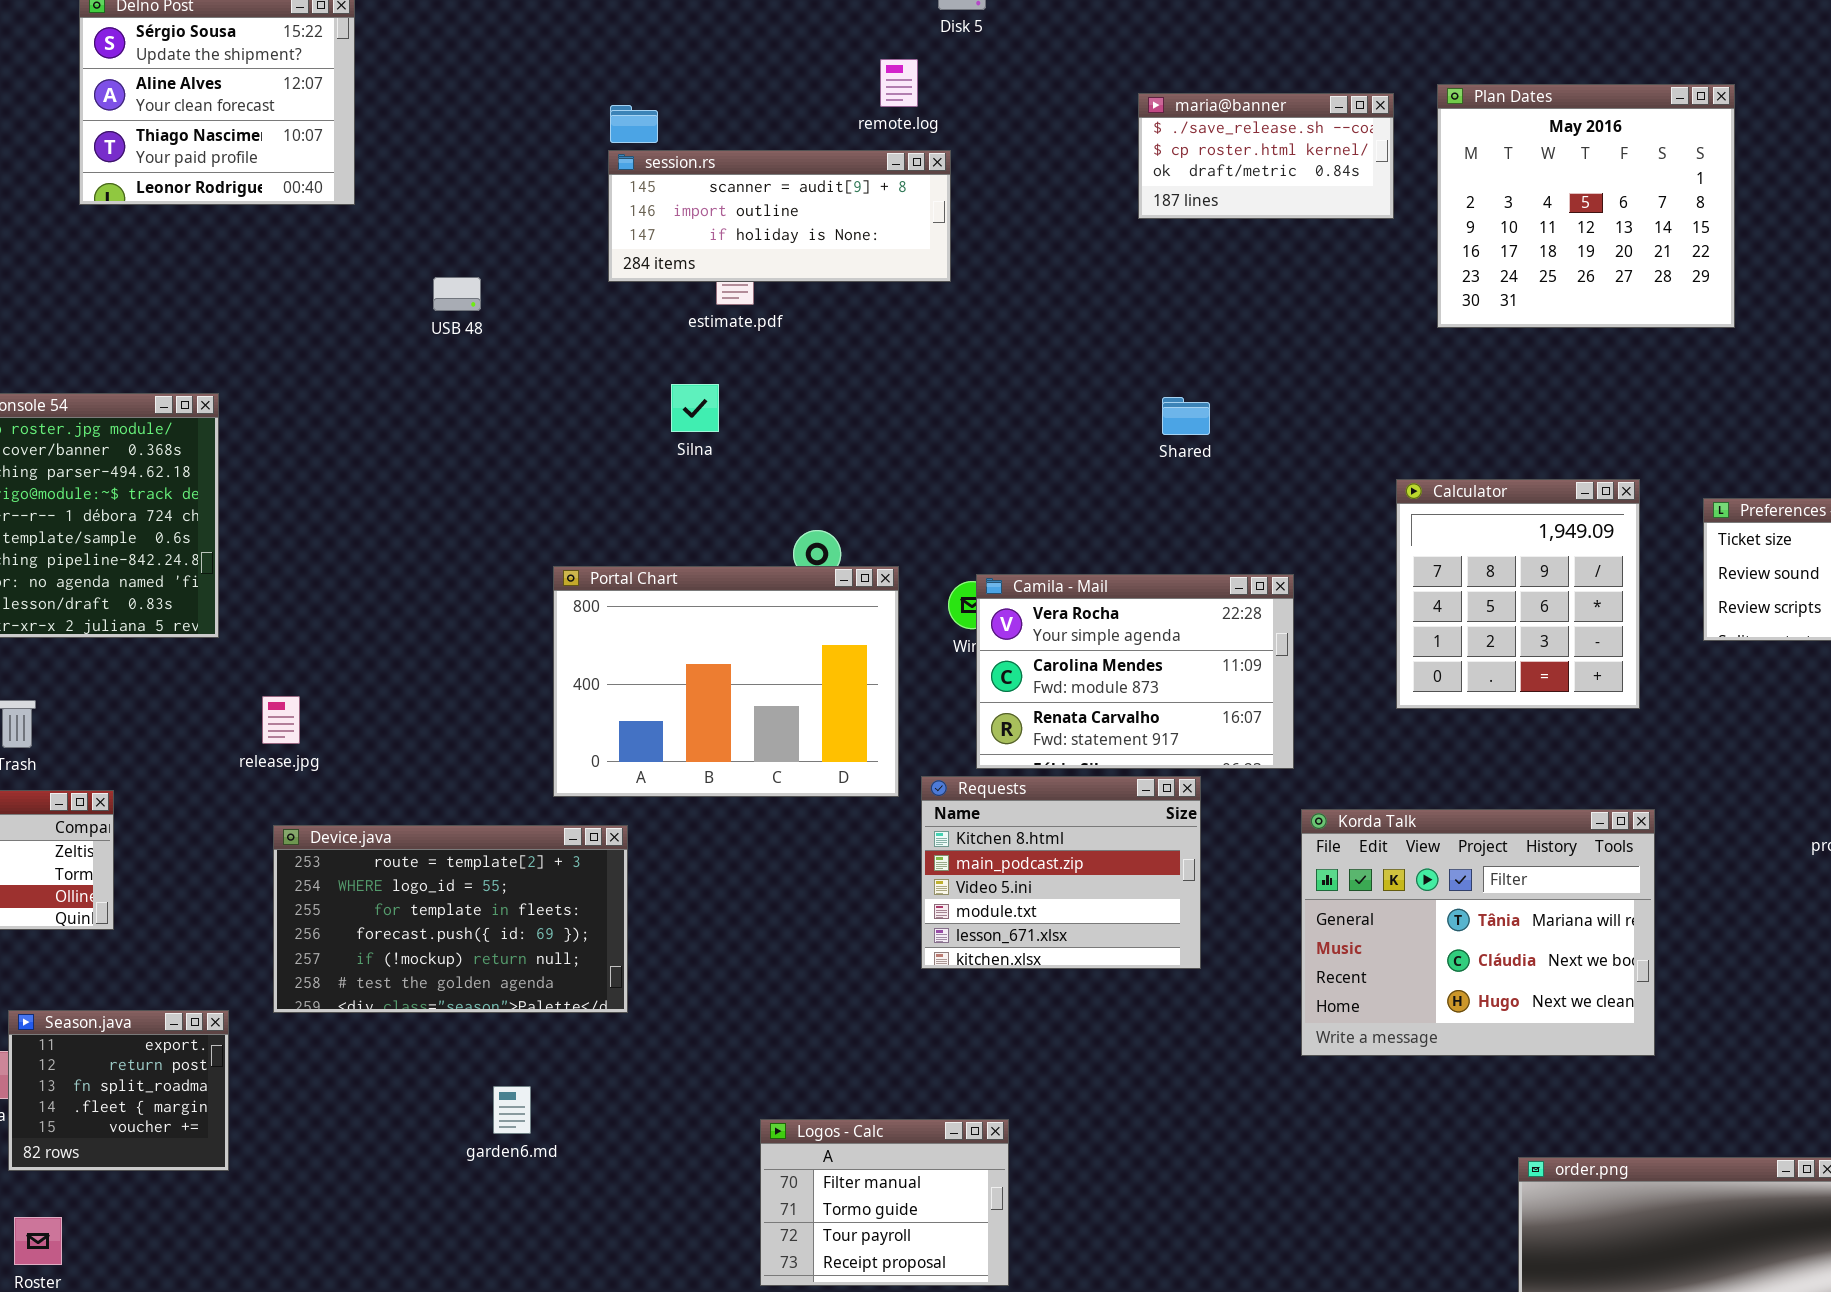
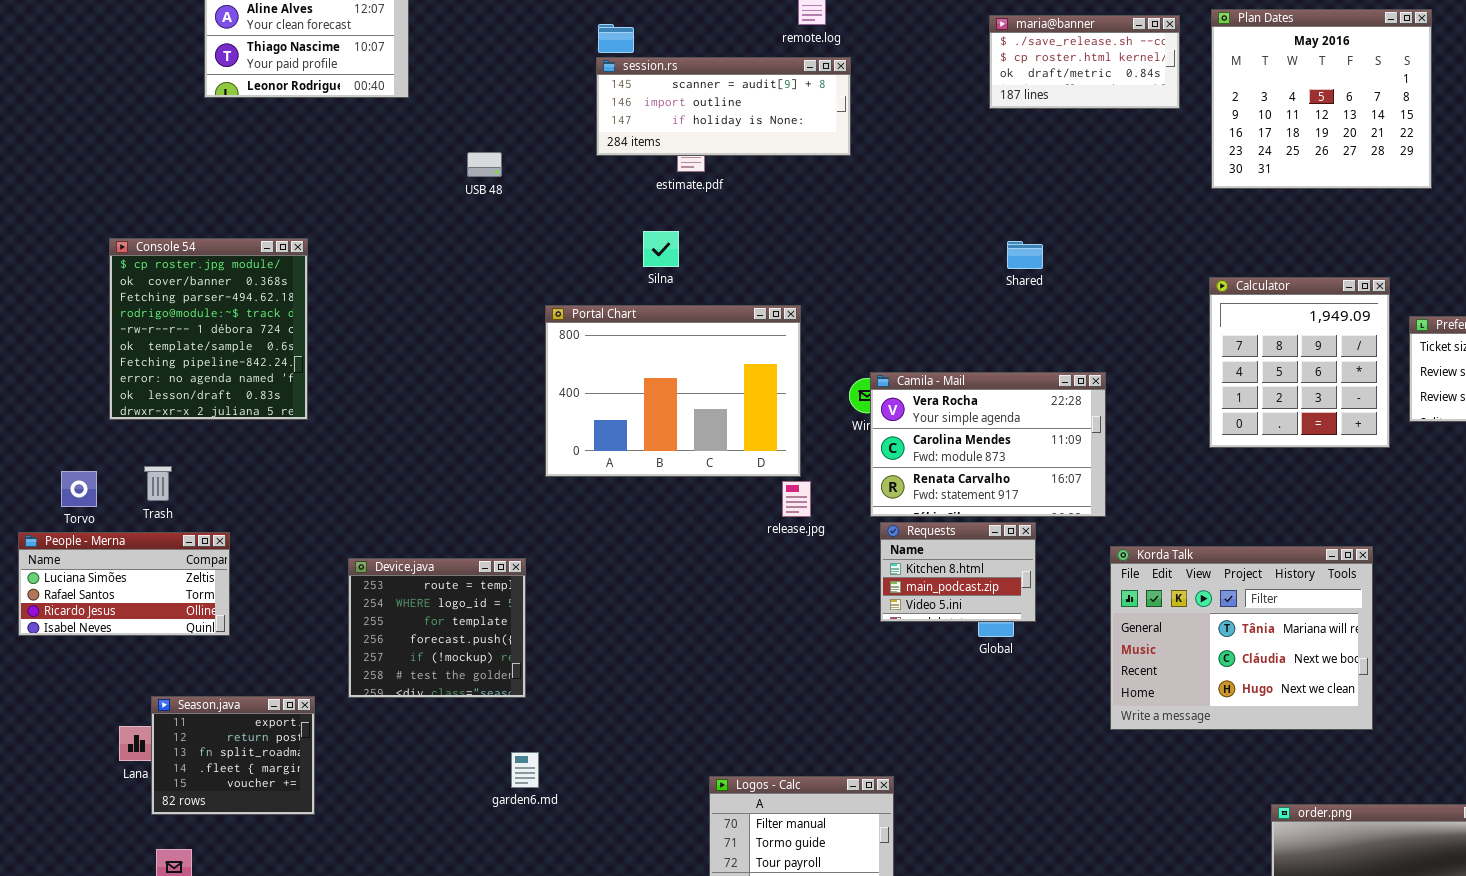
Calculator: [1396,479,1640,709] -> [1209,277,1390,448], moved
Portal Chart: [553,566,899,797] -> [545,305,801,477], moved
release.jpg: [262,696,300,744] -> [782,481,811,517], moved
Requests: [921,776,1201,969] -> [880,522,1036,622], resized
Device.java: [273,825,628,1013] -> [348,558,526,698], resized

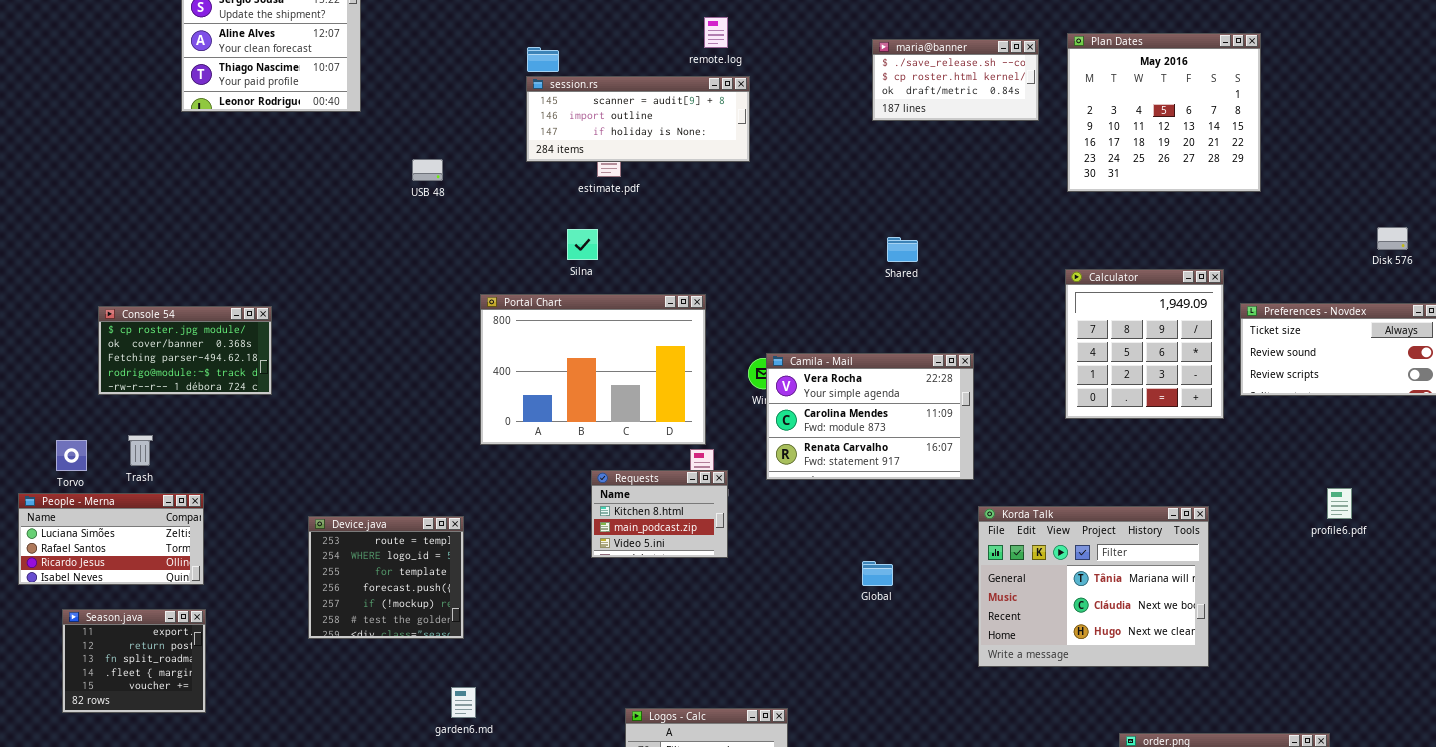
Console 54: [109,238,308,420] -> [98,306,272,395], resized
Requests: [880,522,1036,622] -> [591,470,728,558], moved
Season.java: [151,696,315,815] -> [62,609,206,713], moved

